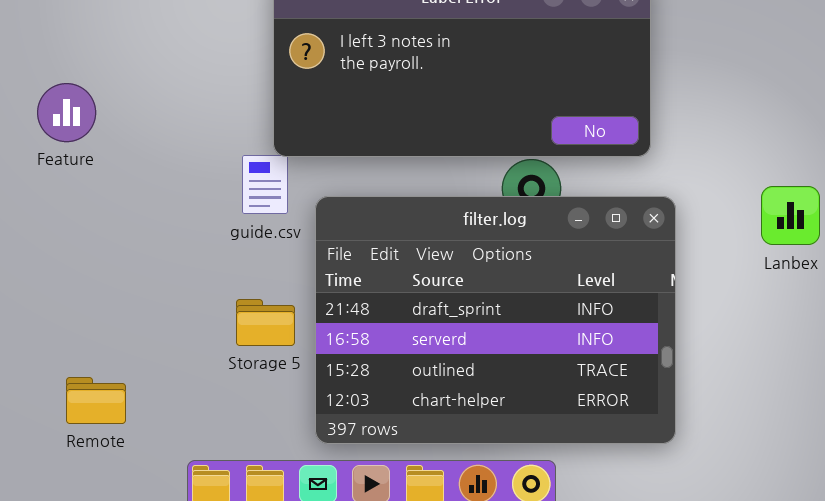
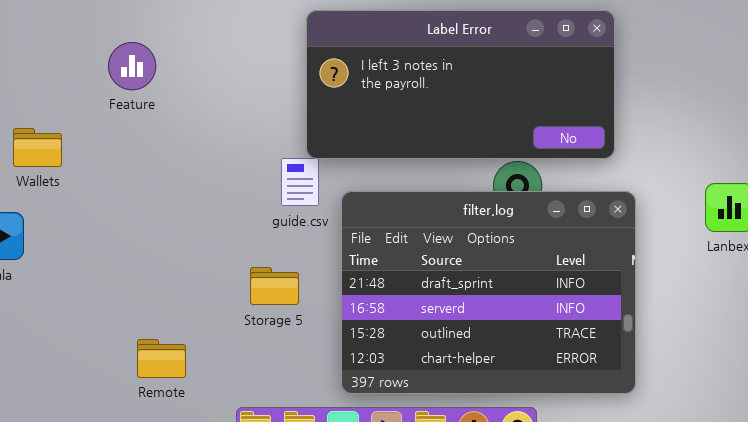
Feature: [37,83,96,142] -> [108,42,156,90], moved
Storage 5: [236,299,295,346] -> [250,267,299,305], moved

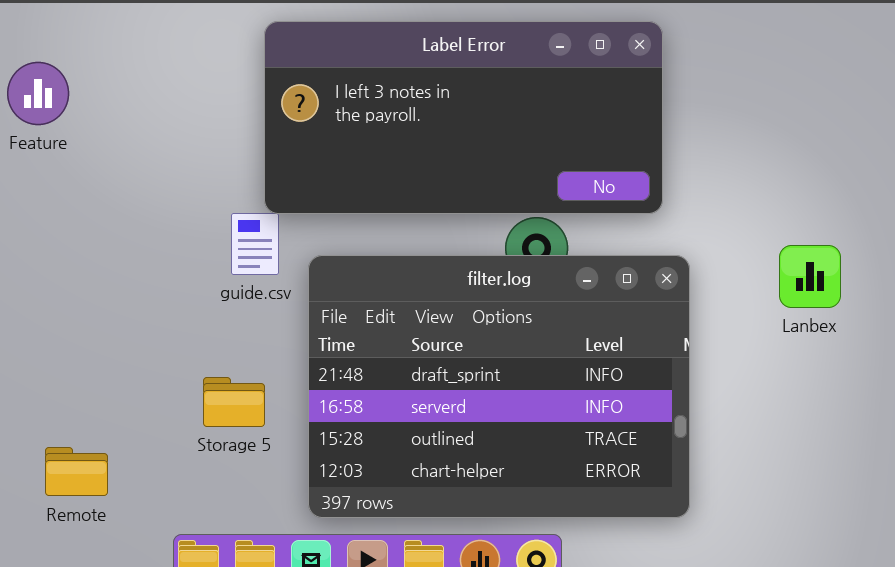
Storage 5: [250,267,299,305] -> [203,377,265,427], moved

